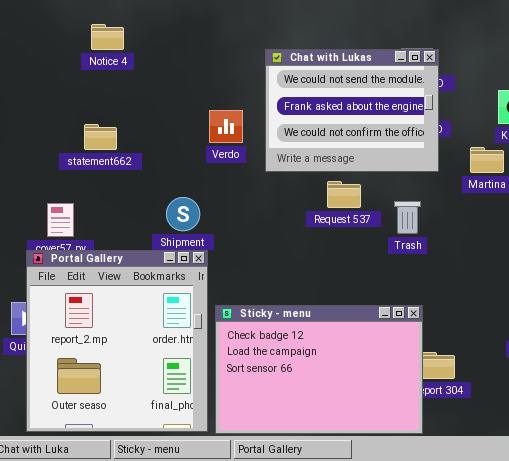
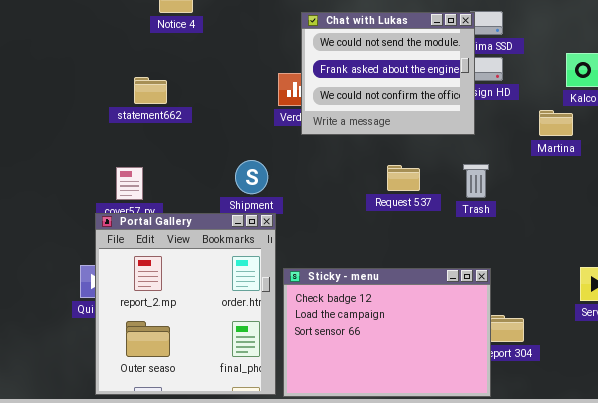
Chat with Lukas: [265,49,439,172] -> [301,12,475,135], moved
statement662: [84,124,117,150] -> [134,77,167,104], moved
Request 537: [327,181,361,208] -> [387,165,420,191], moved

